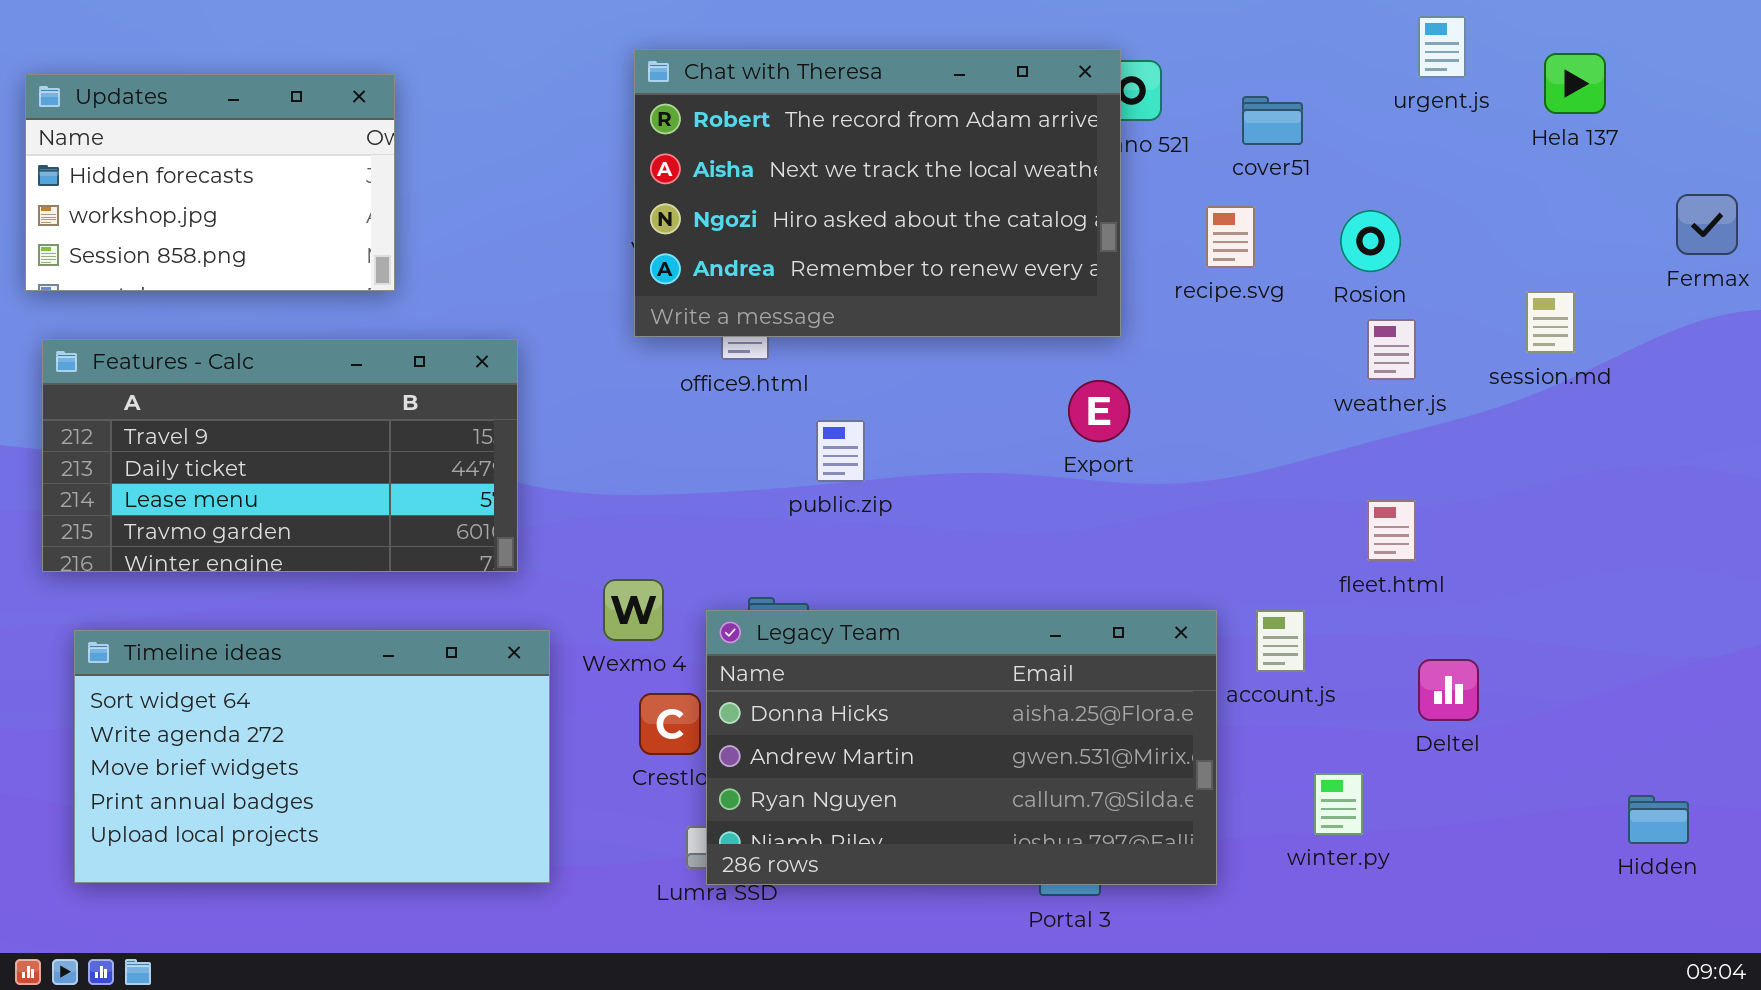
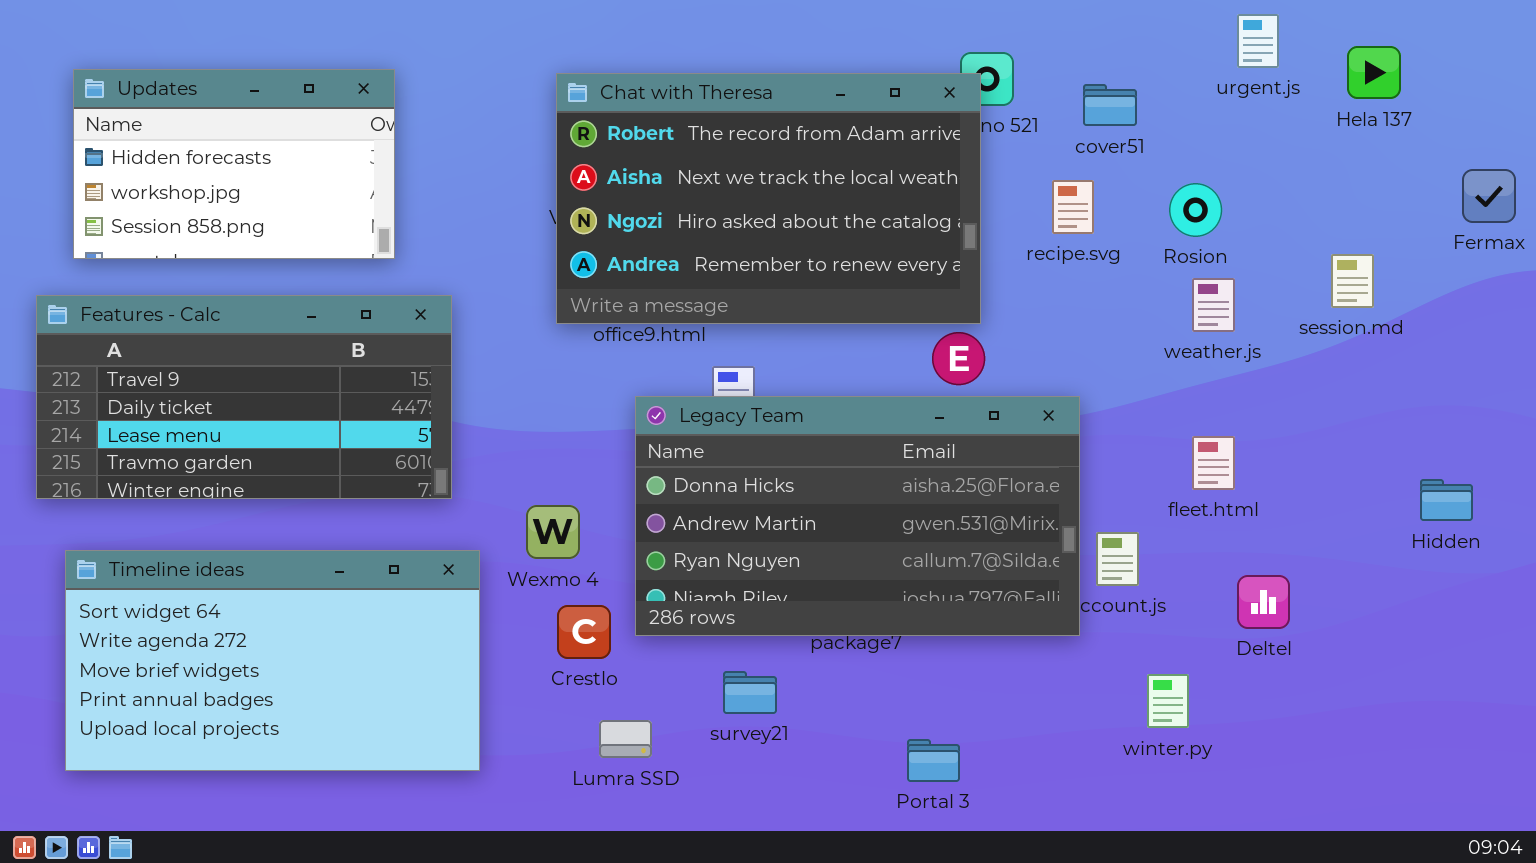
Chat with Theresa: [634,49,1121,337] -> [556,73,981,324], moved
Updates: [25,74,395,291] -> [73,69,395,259], moved
Legacy Team: [706,610,1217,885] -> [635,396,1080,636], moved
Hidden: [1628,795,1689,844] -> [1420,479,1473,521], moved

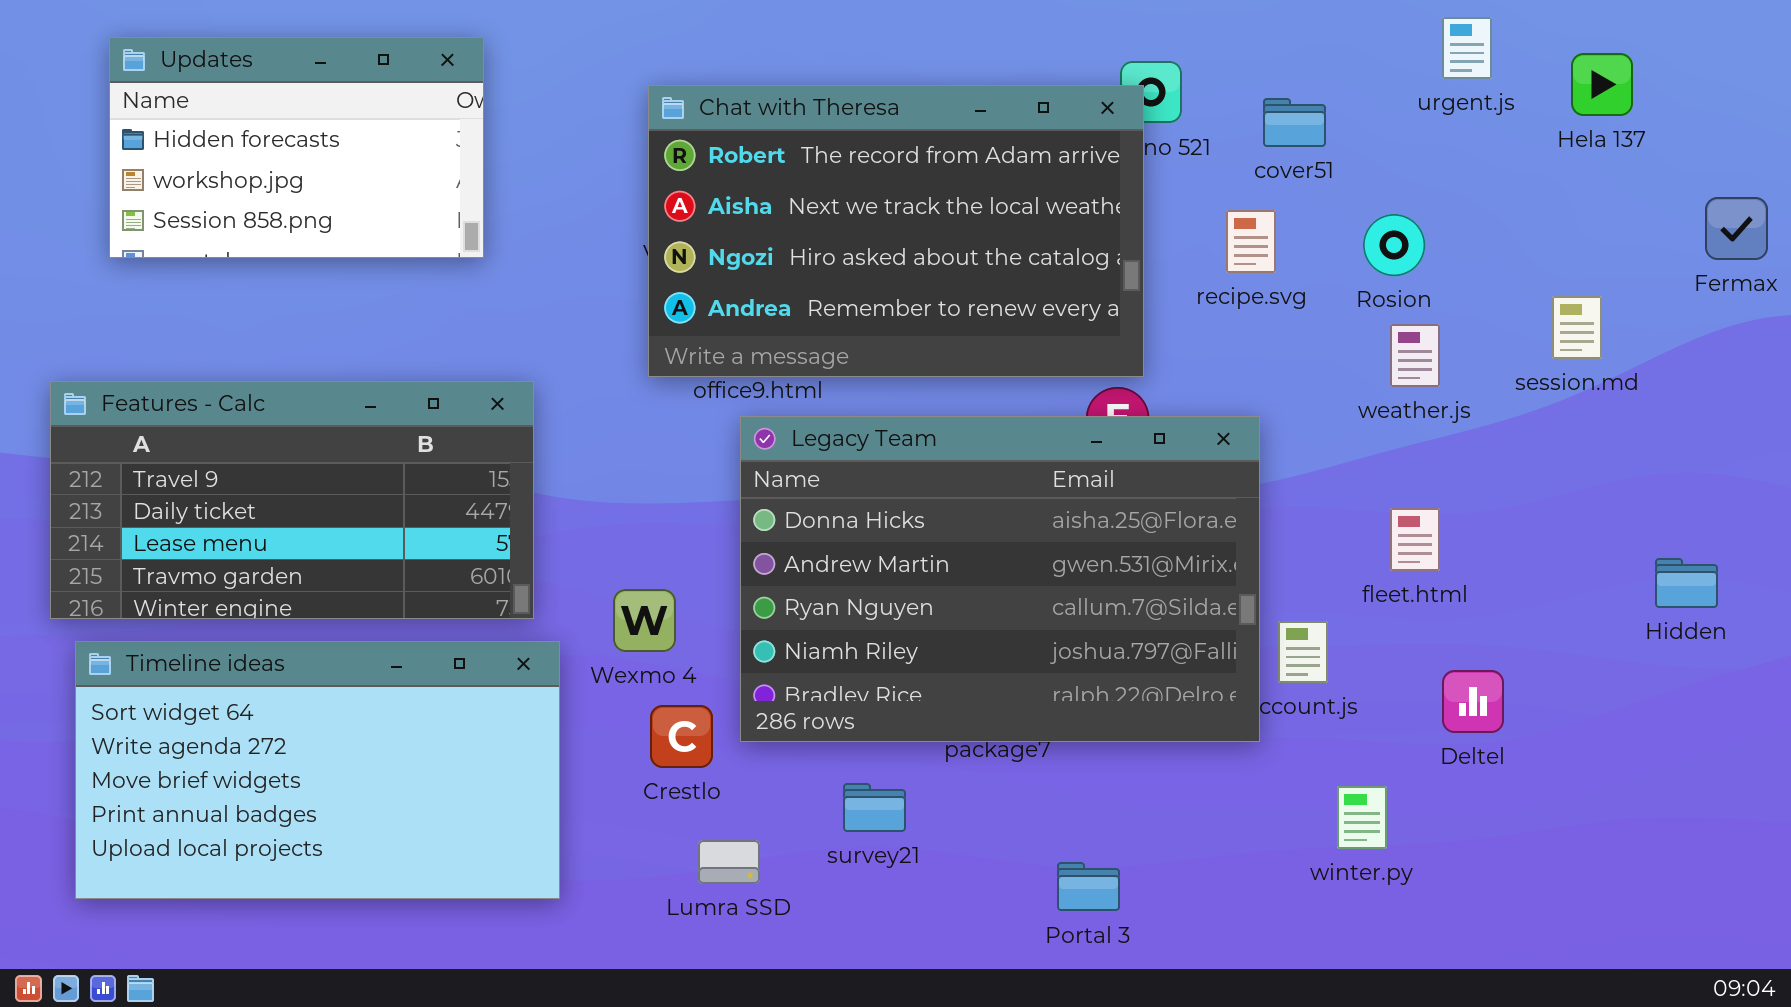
Updates: [73,69,395,259] -> [109,37,484,258], moved
Features - Calc: [36,295,452,499] -> [50,381,534,619], moved
Legacy Team: [635,396,1080,636] -> [740,416,1260,742], resized

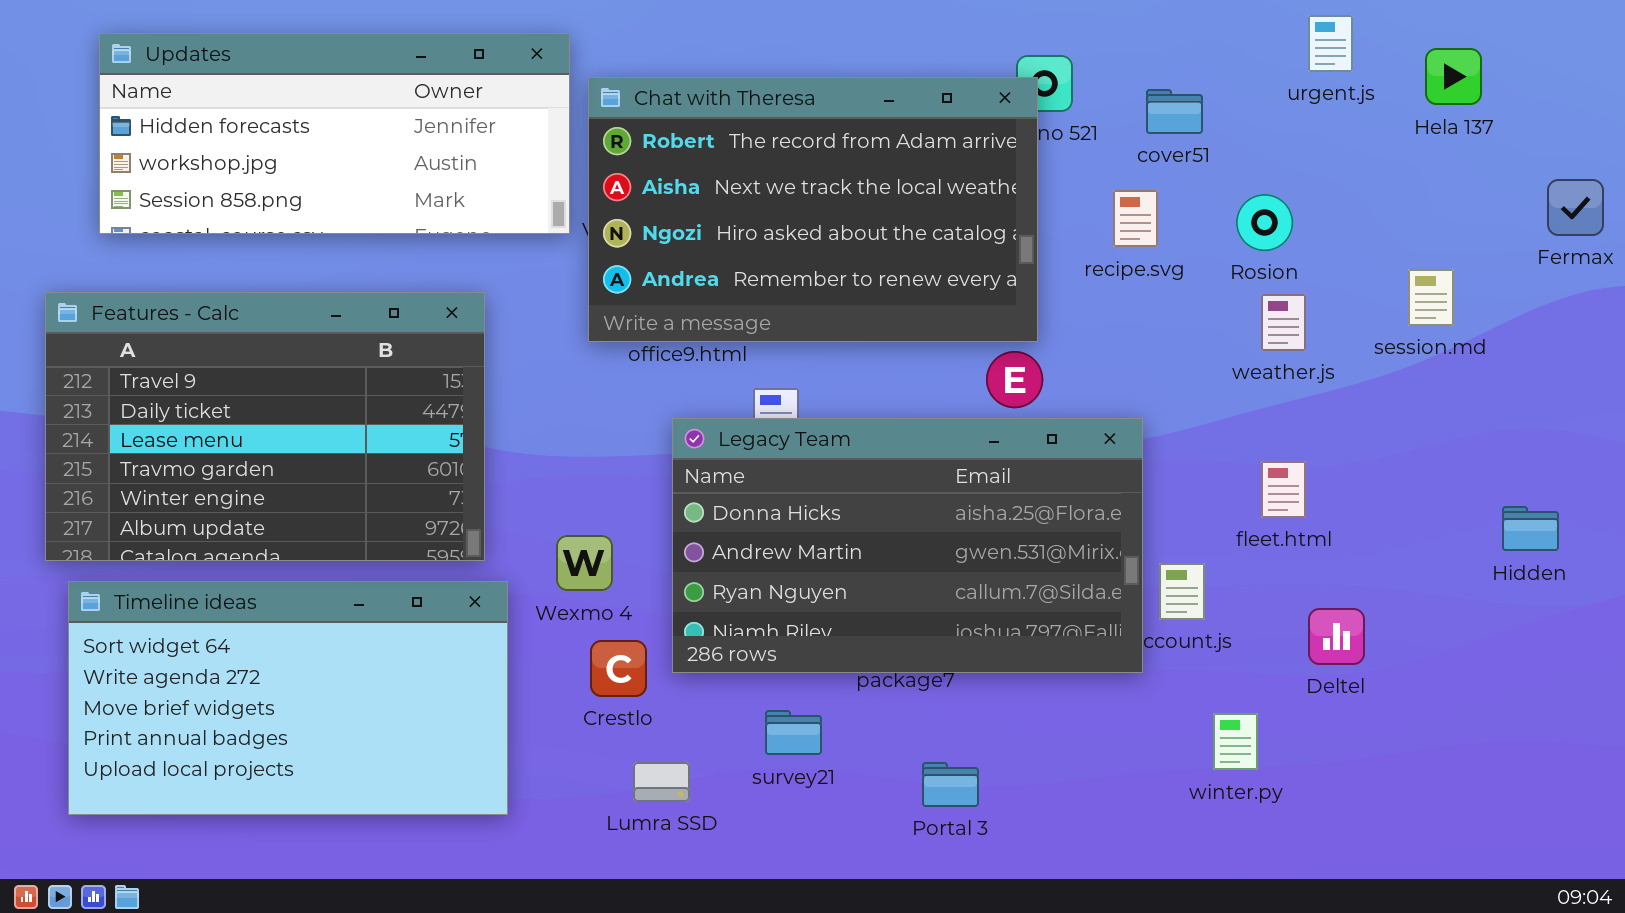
Updates: [109,37,484,258] -> [99,33,570,234], resized
Features - Calc: [50,381,534,619] -> [45,292,485,561], resized
Legacy Team: [740,416,1260,742] -> [672,418,1143,673], resized
Portal 3: [1057,862,1120,911] -> [922,762,979,807], moved

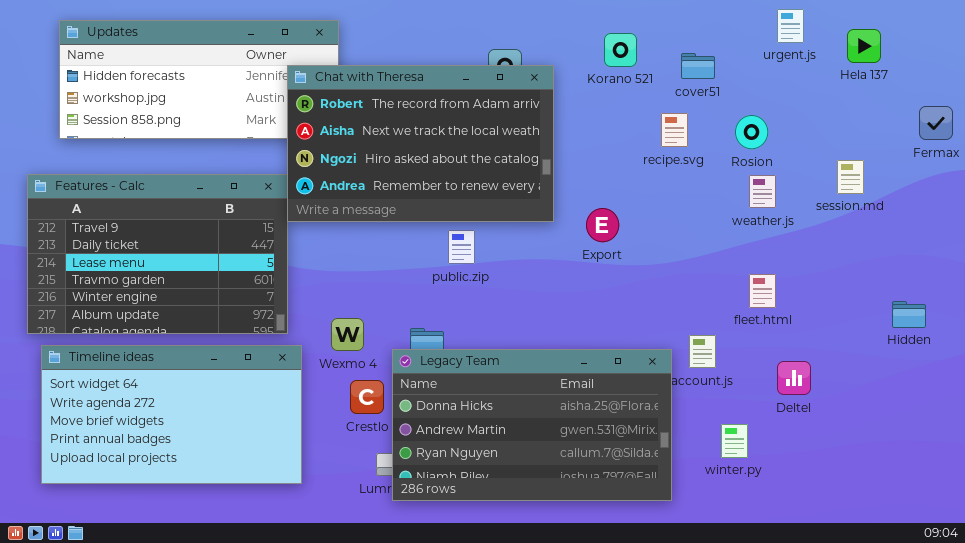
Chat with Theresa: [588,77,1038,342] -> [287,65,554,222], moved
Legacy Team: [672,418,1143,673] -> [392,349,672,501], moved

